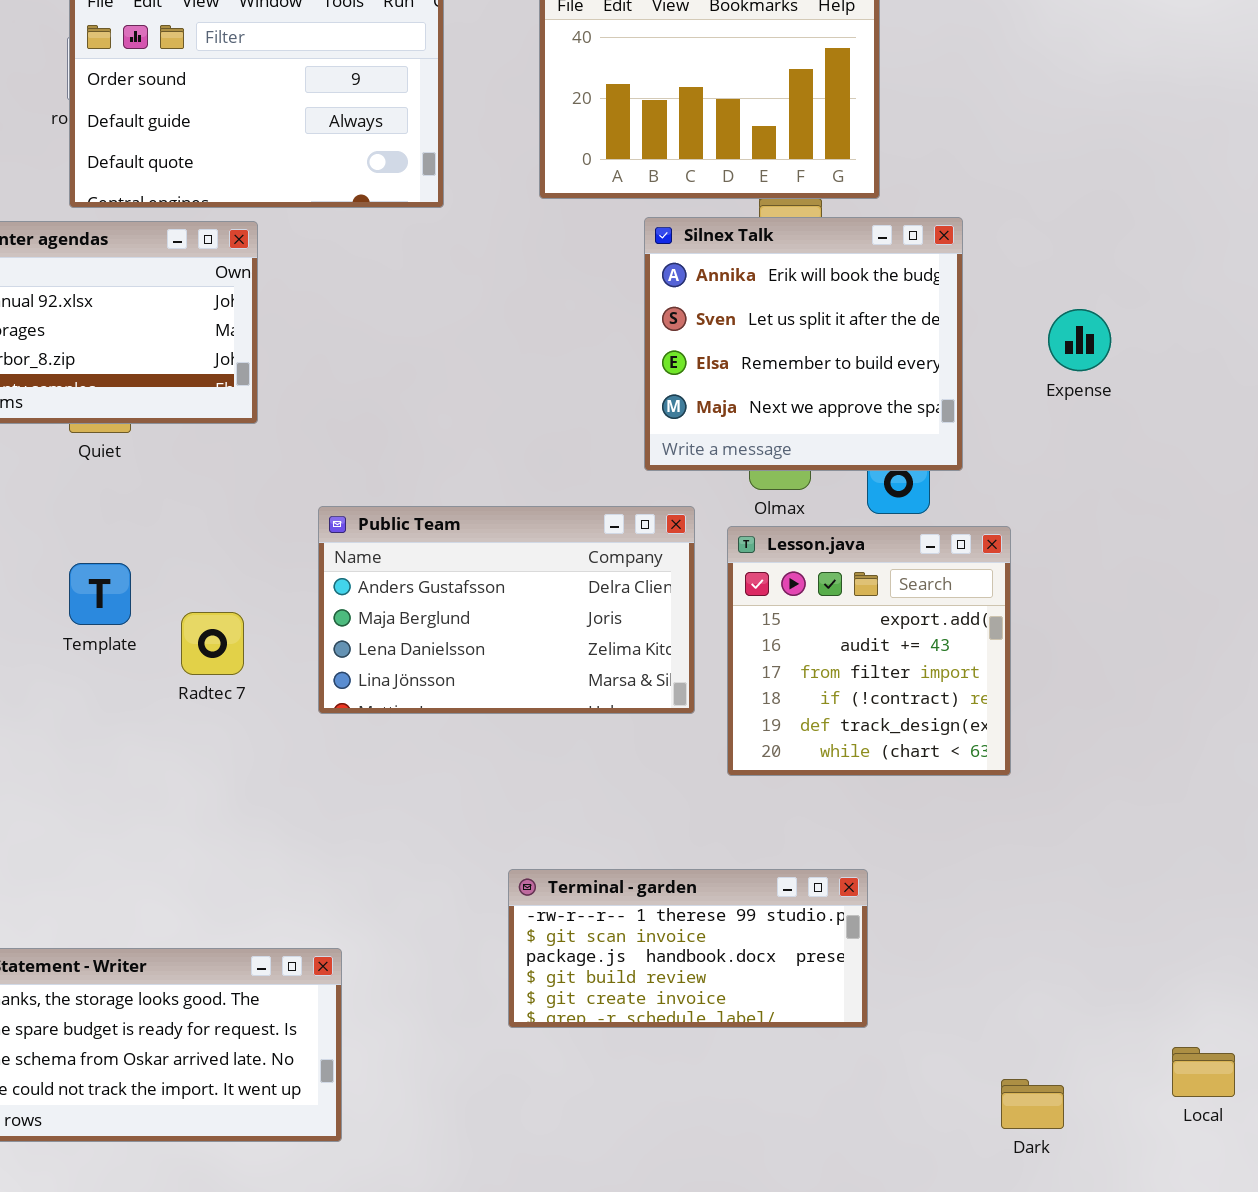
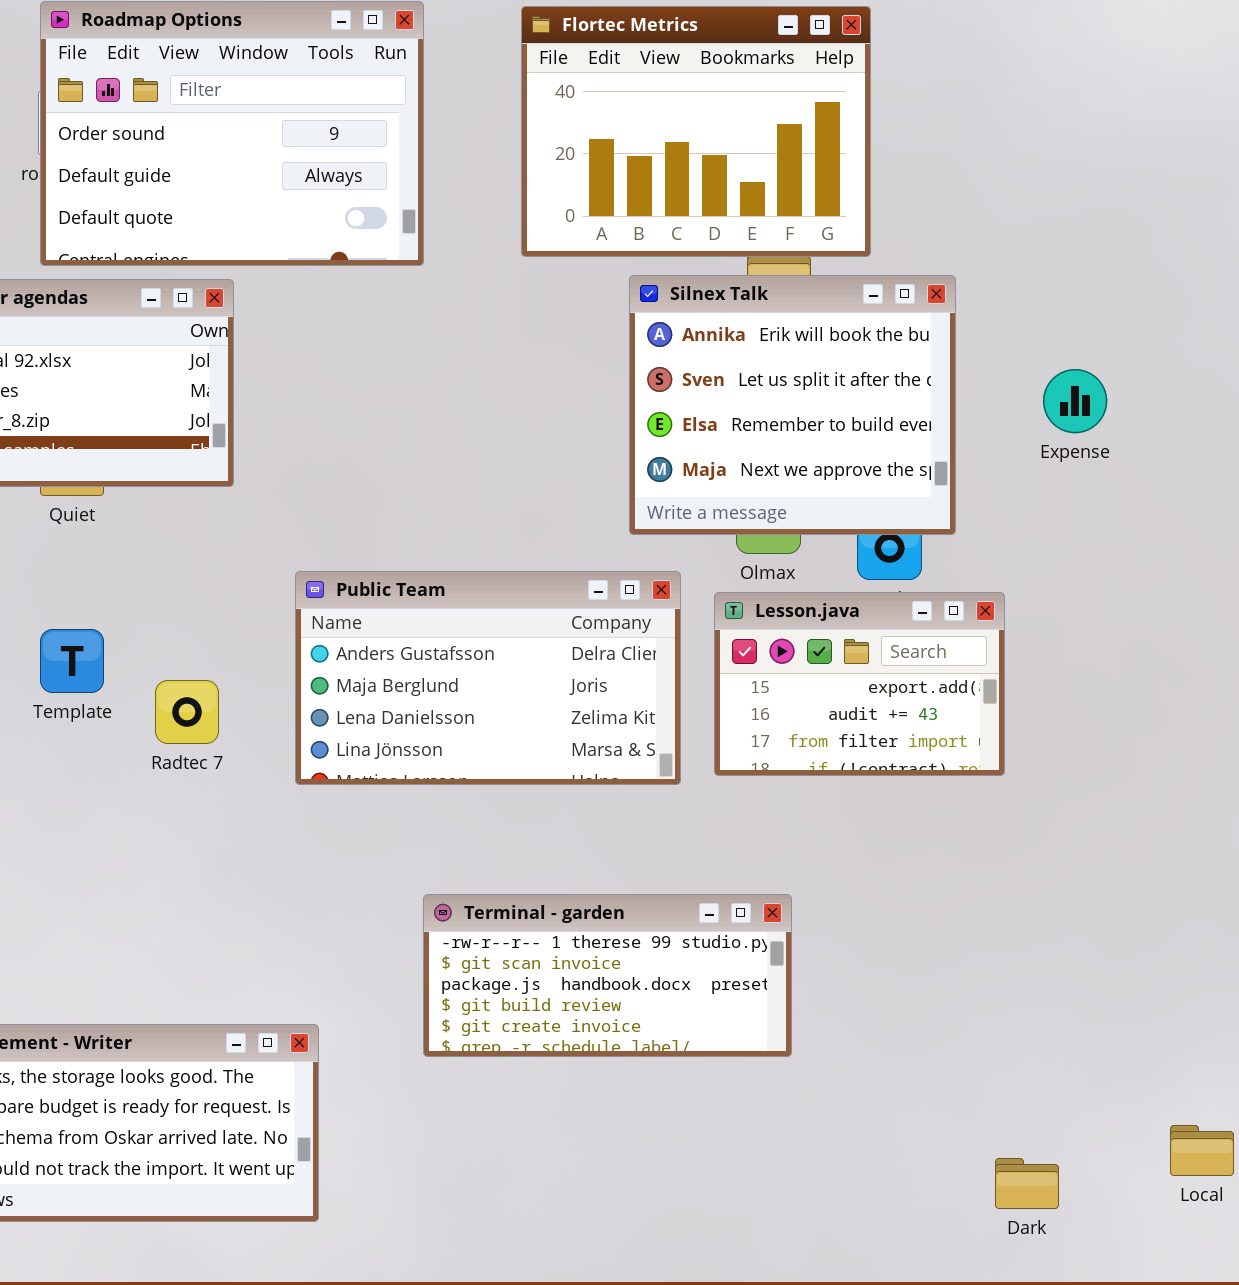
Lesson.java: [727,526,1011,776] -> [714,592,1005,776], resized
Terminal - garden: [508,869,868,1028] -> [423,894,792,1057], moved

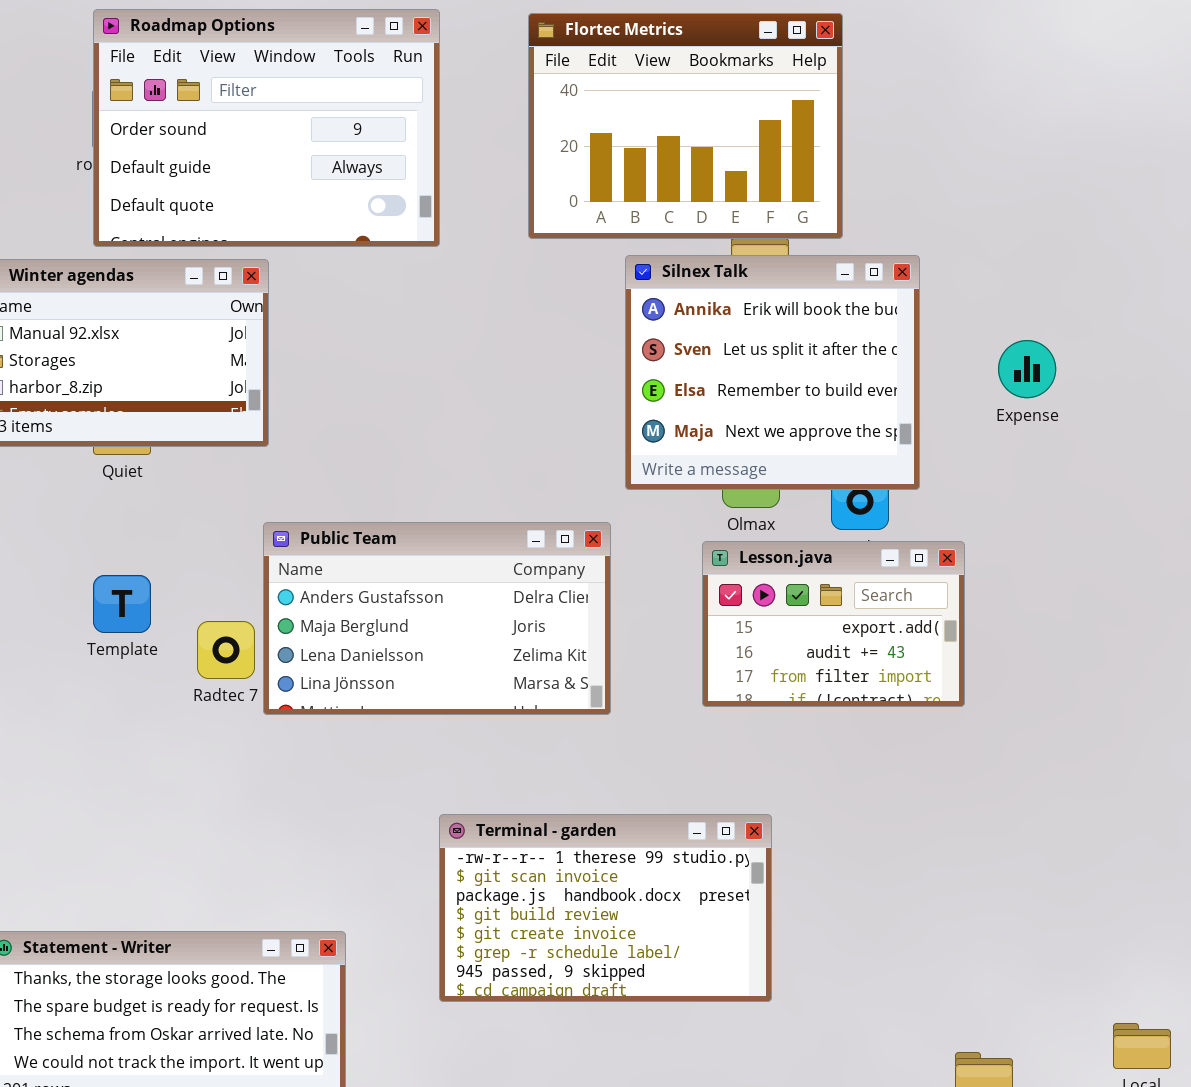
Public Team: [295,571,681,785] -> [263,522,611,715], moved
Terminal - garden: [423,894,792,1057] -> [439,814,772,1002], resized

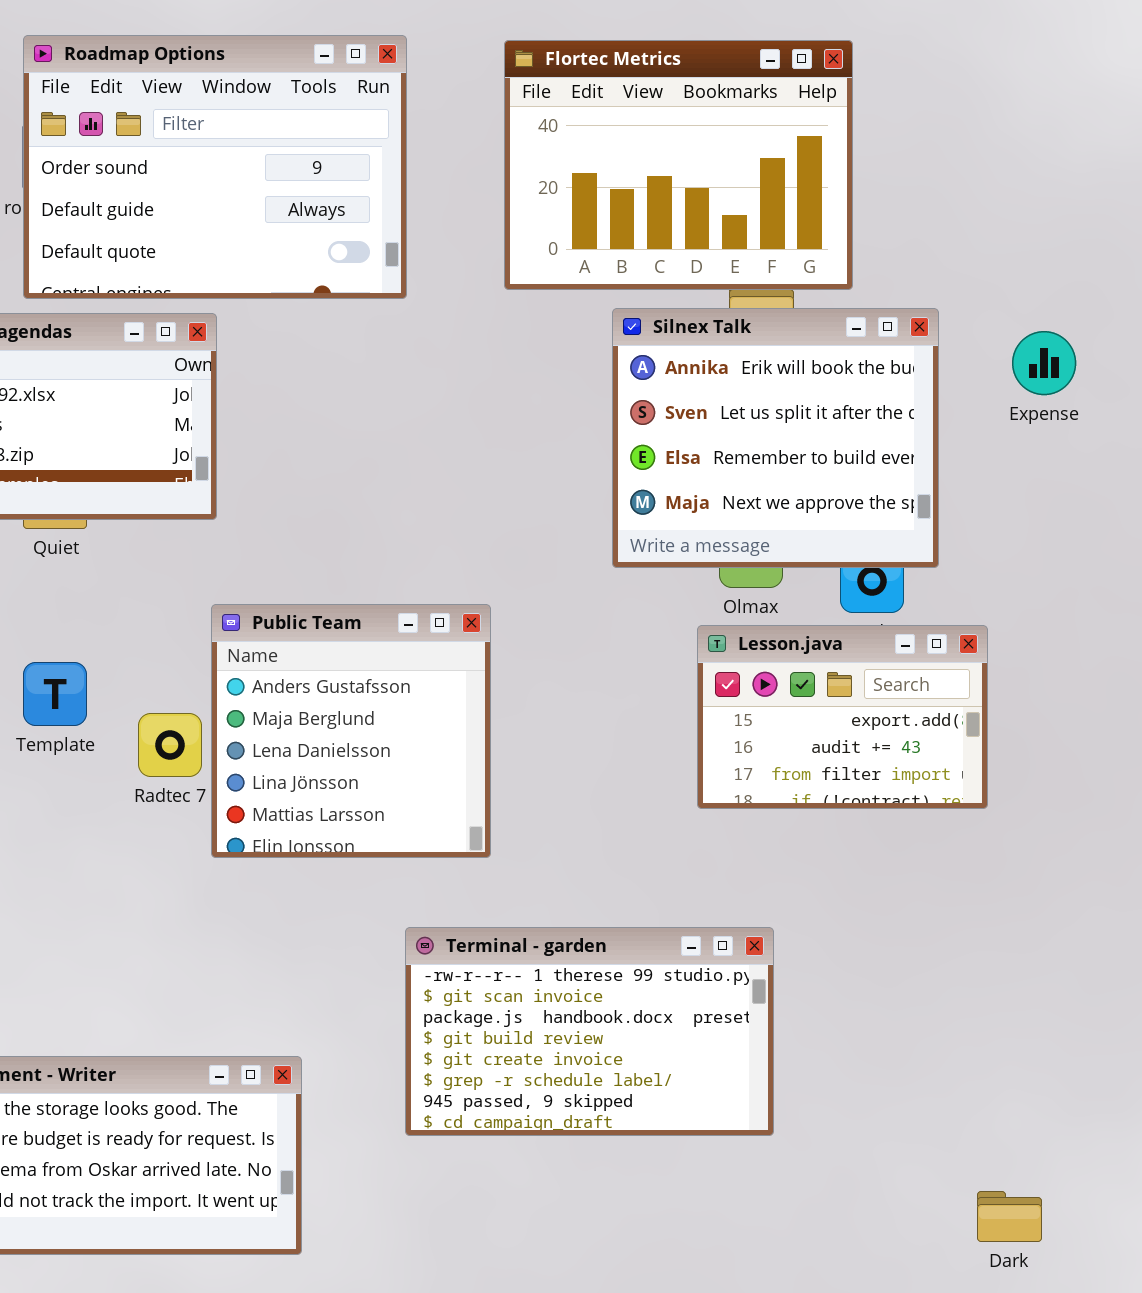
Expense: [998,340,1056,398] -> [1012,331,1076,395], moved
Public Team: [263,522,611,715] -> [211,604,491,858], resized

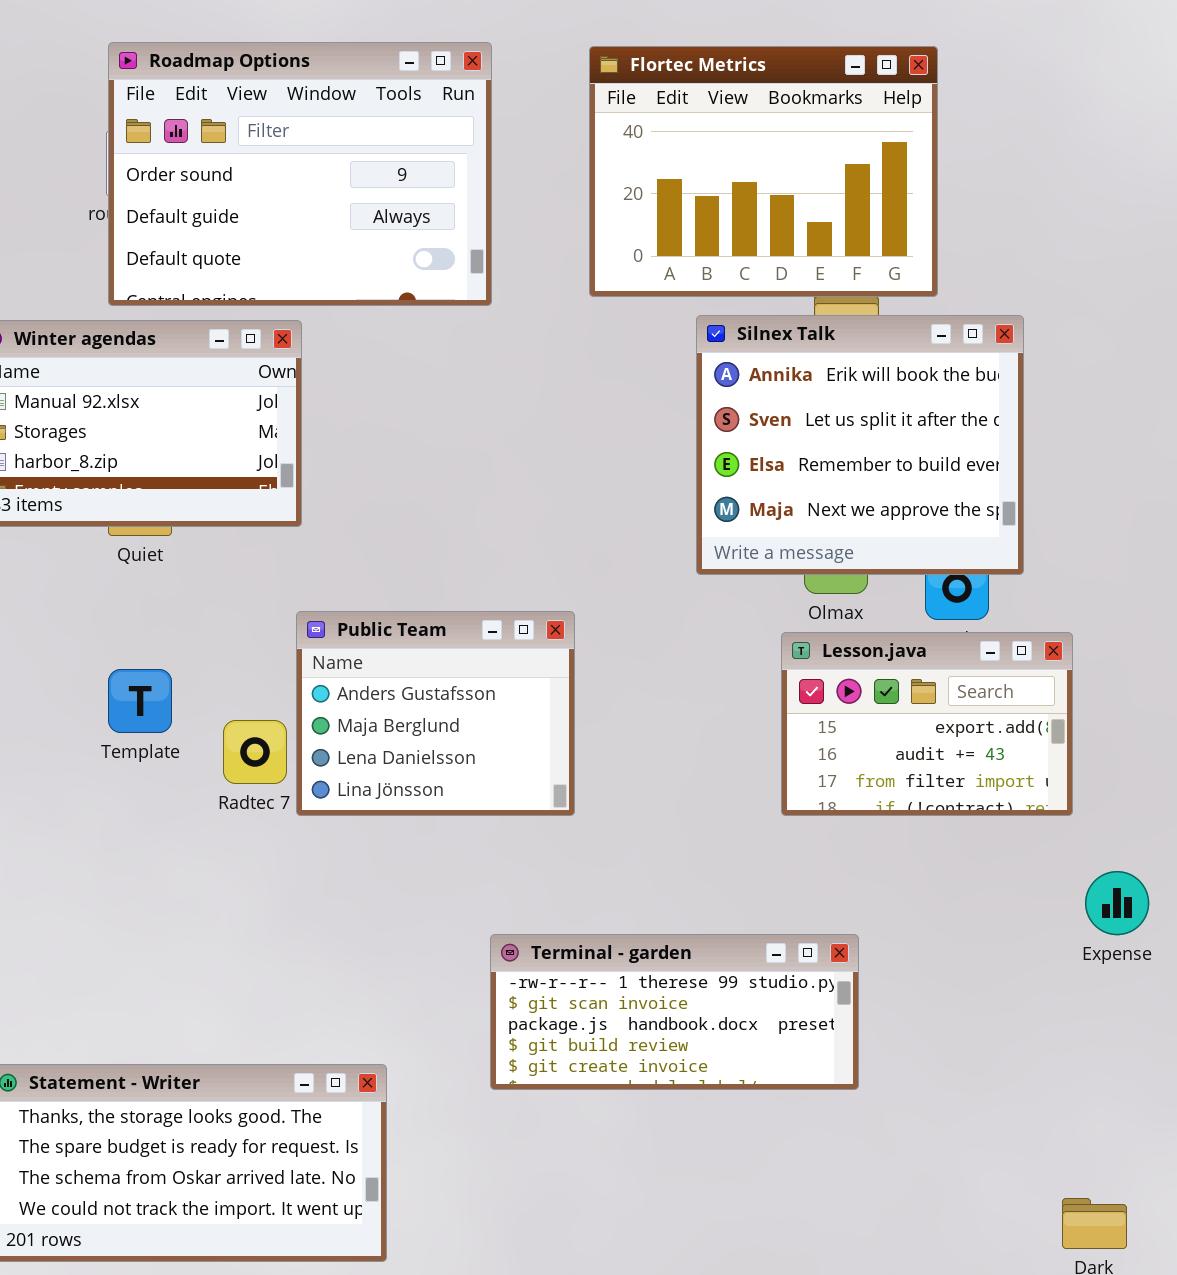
Expense: [1012,331,1076,395] -> [1085,871,1149,935], moved
Public Team: [211,604,491,858] -> [296,611,575,816], resized
Terminal - garden: [405,927,774,1136] -> [490,934,859,1090], resized

